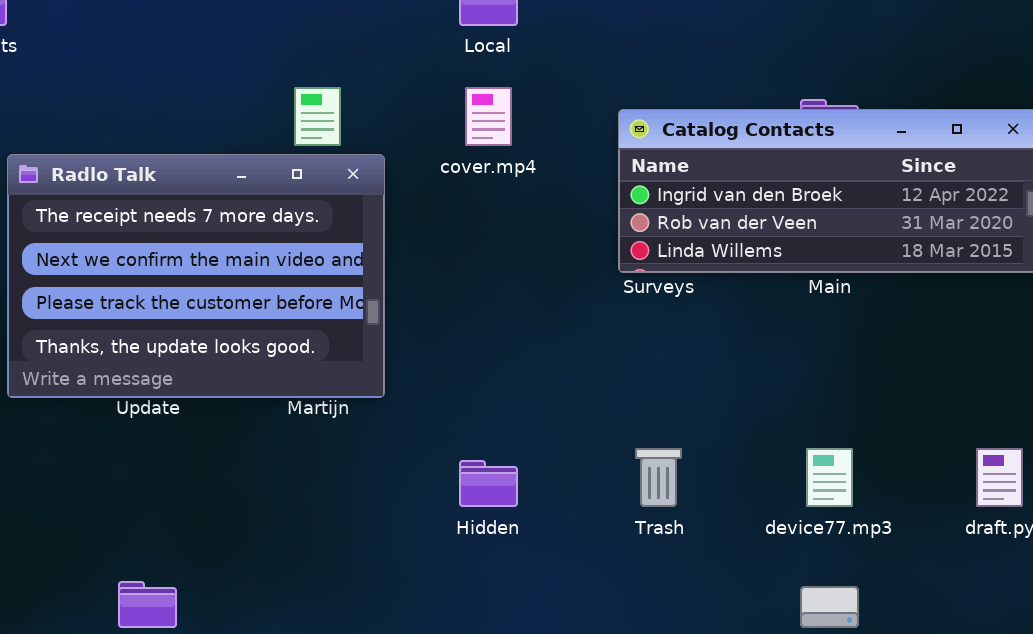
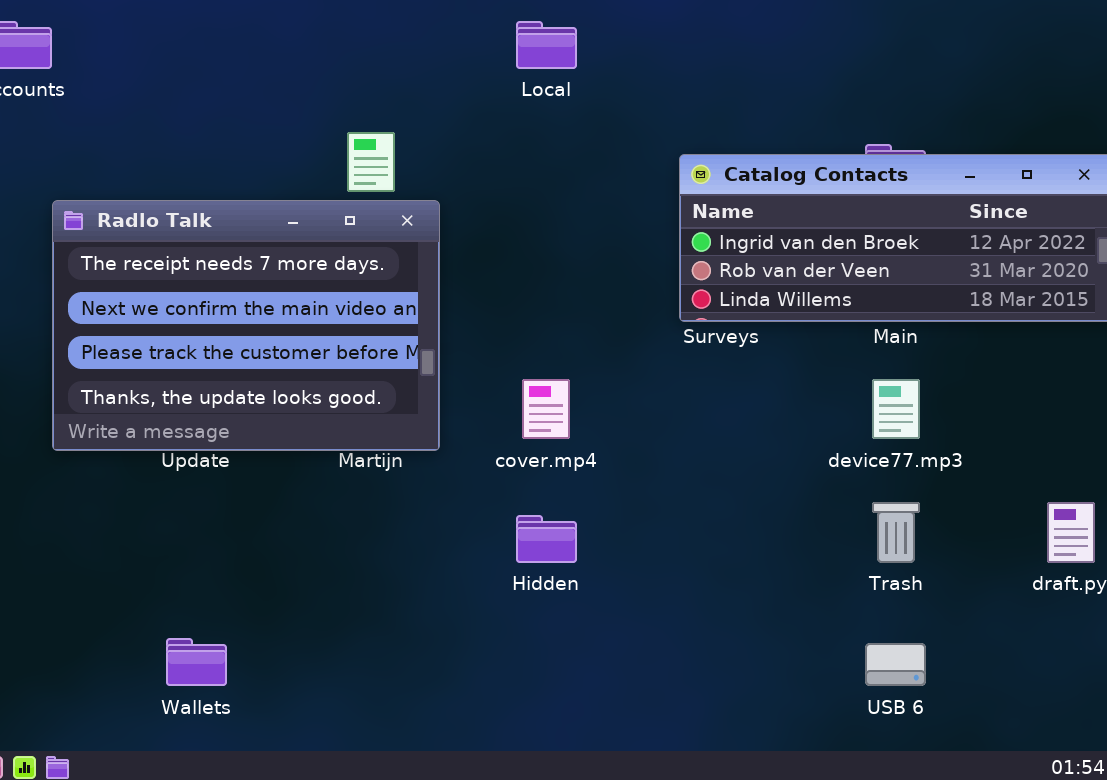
cover.mp4: [465,87,512,146] -> [522,379,570,439], moved
Trash: [635,448,682,507] -> [872,502,920,563], moved
device77.mp3: [806,448,853,507] -> [872,379,920,439], moved

